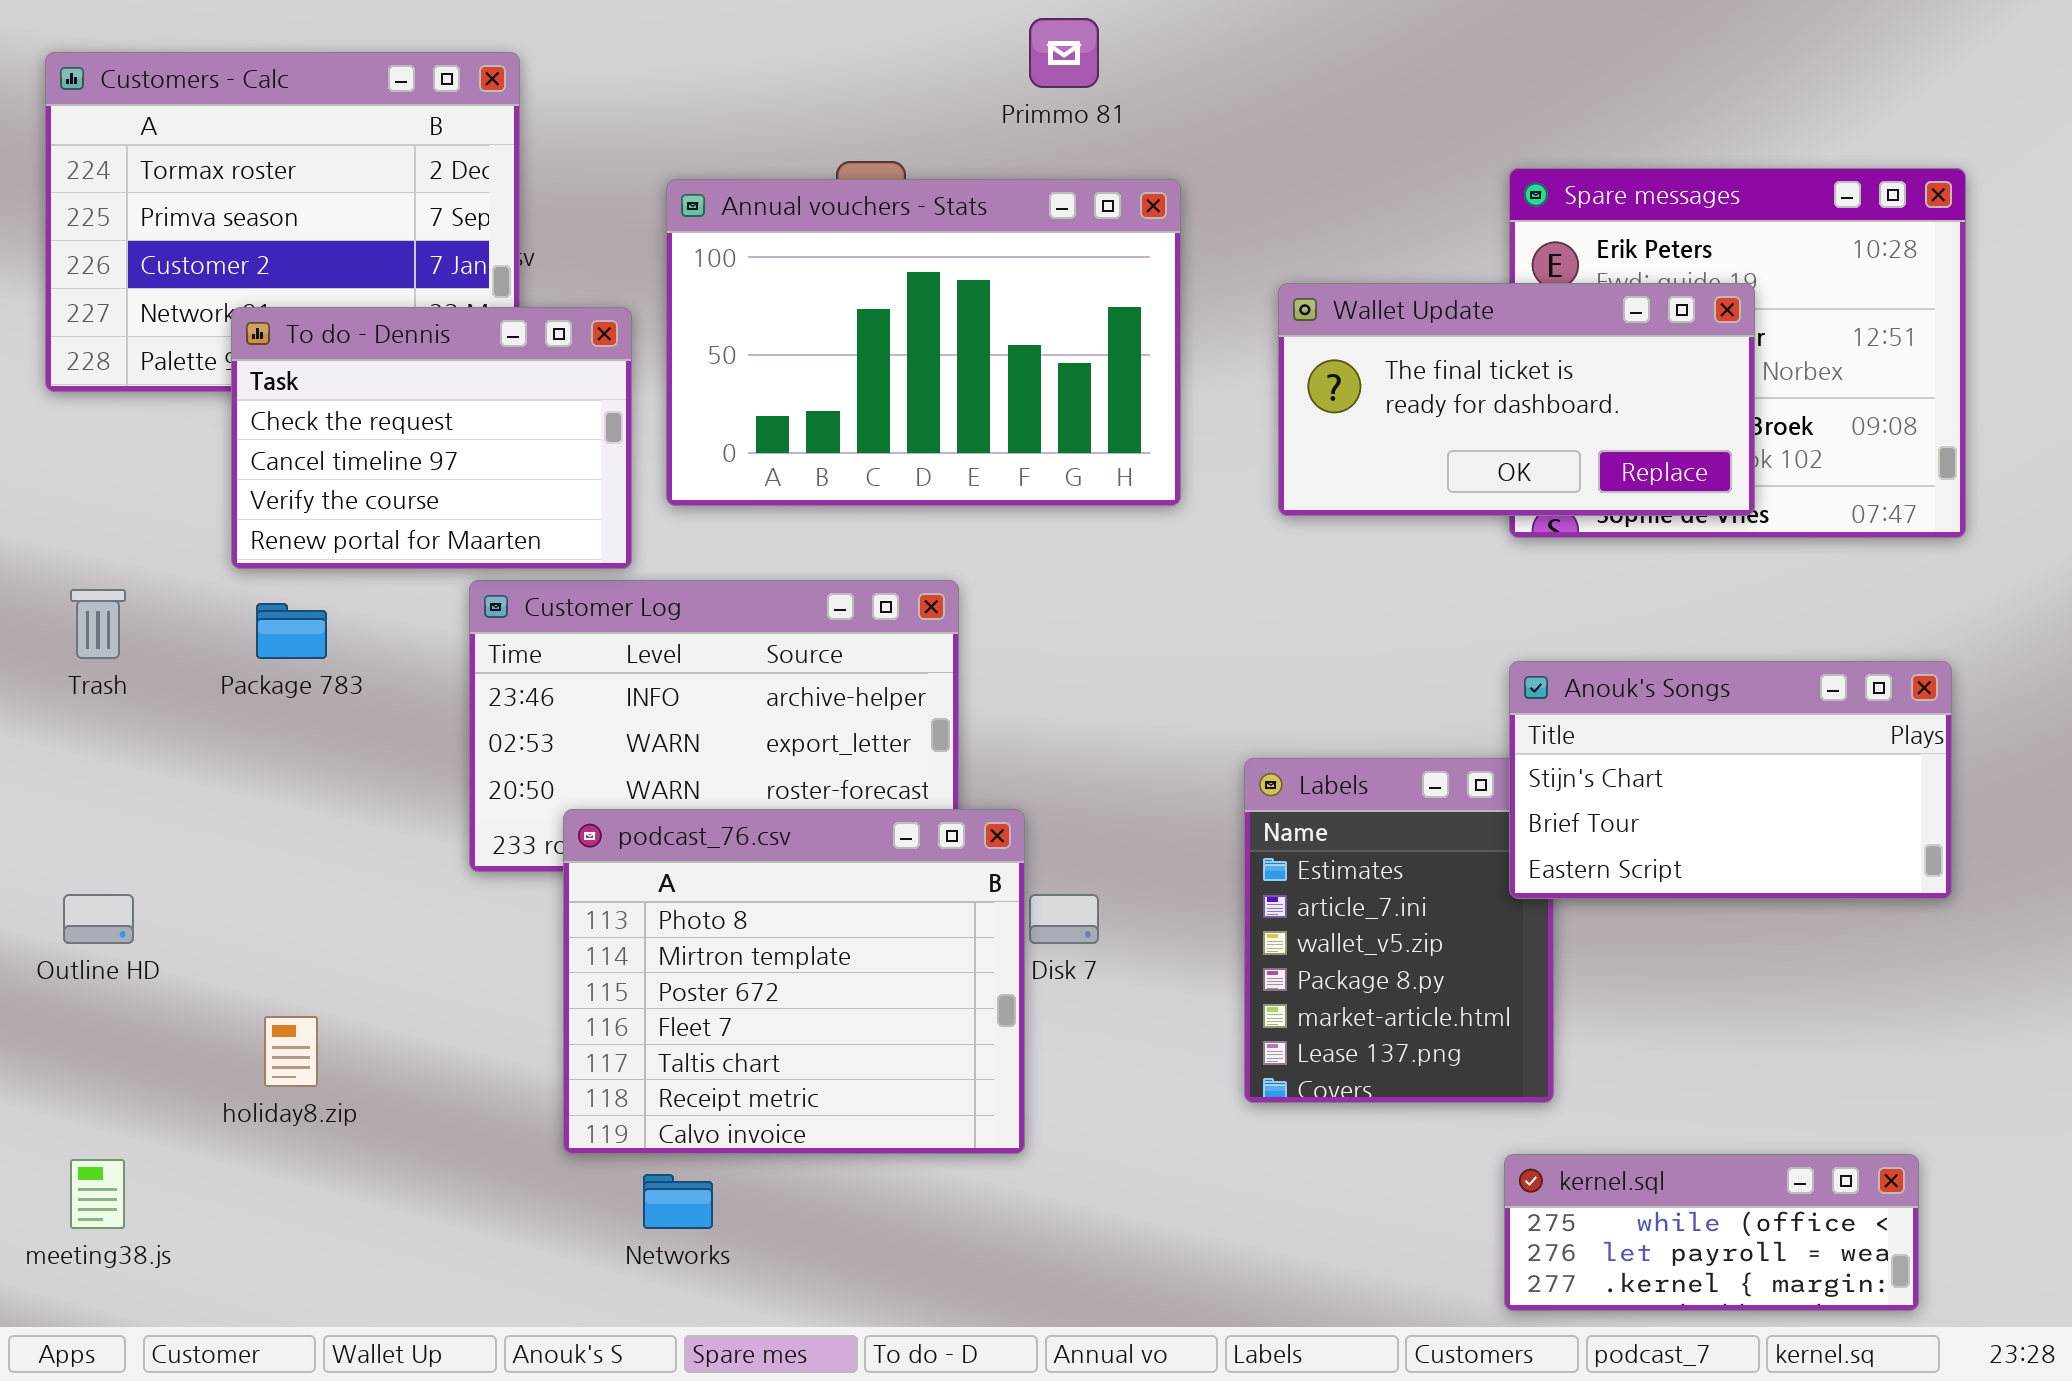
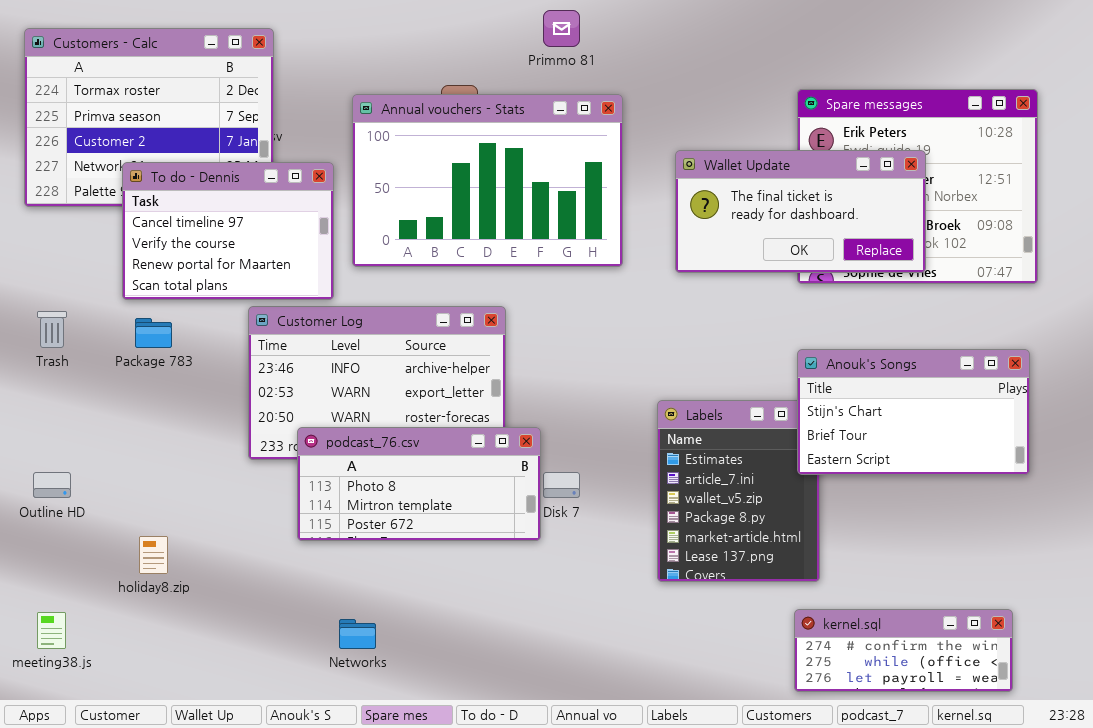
To do - Dennis: [231,307,632,569] -> [122,162,334,300], scrolled down 1 row
podcast_76.csv: [563,809,1025,1154] -> [297,427,541,541], resized
kernel.sql: [1504,1154,1919,1311] -> [794,609,1013,692], scrolled up 1 row

